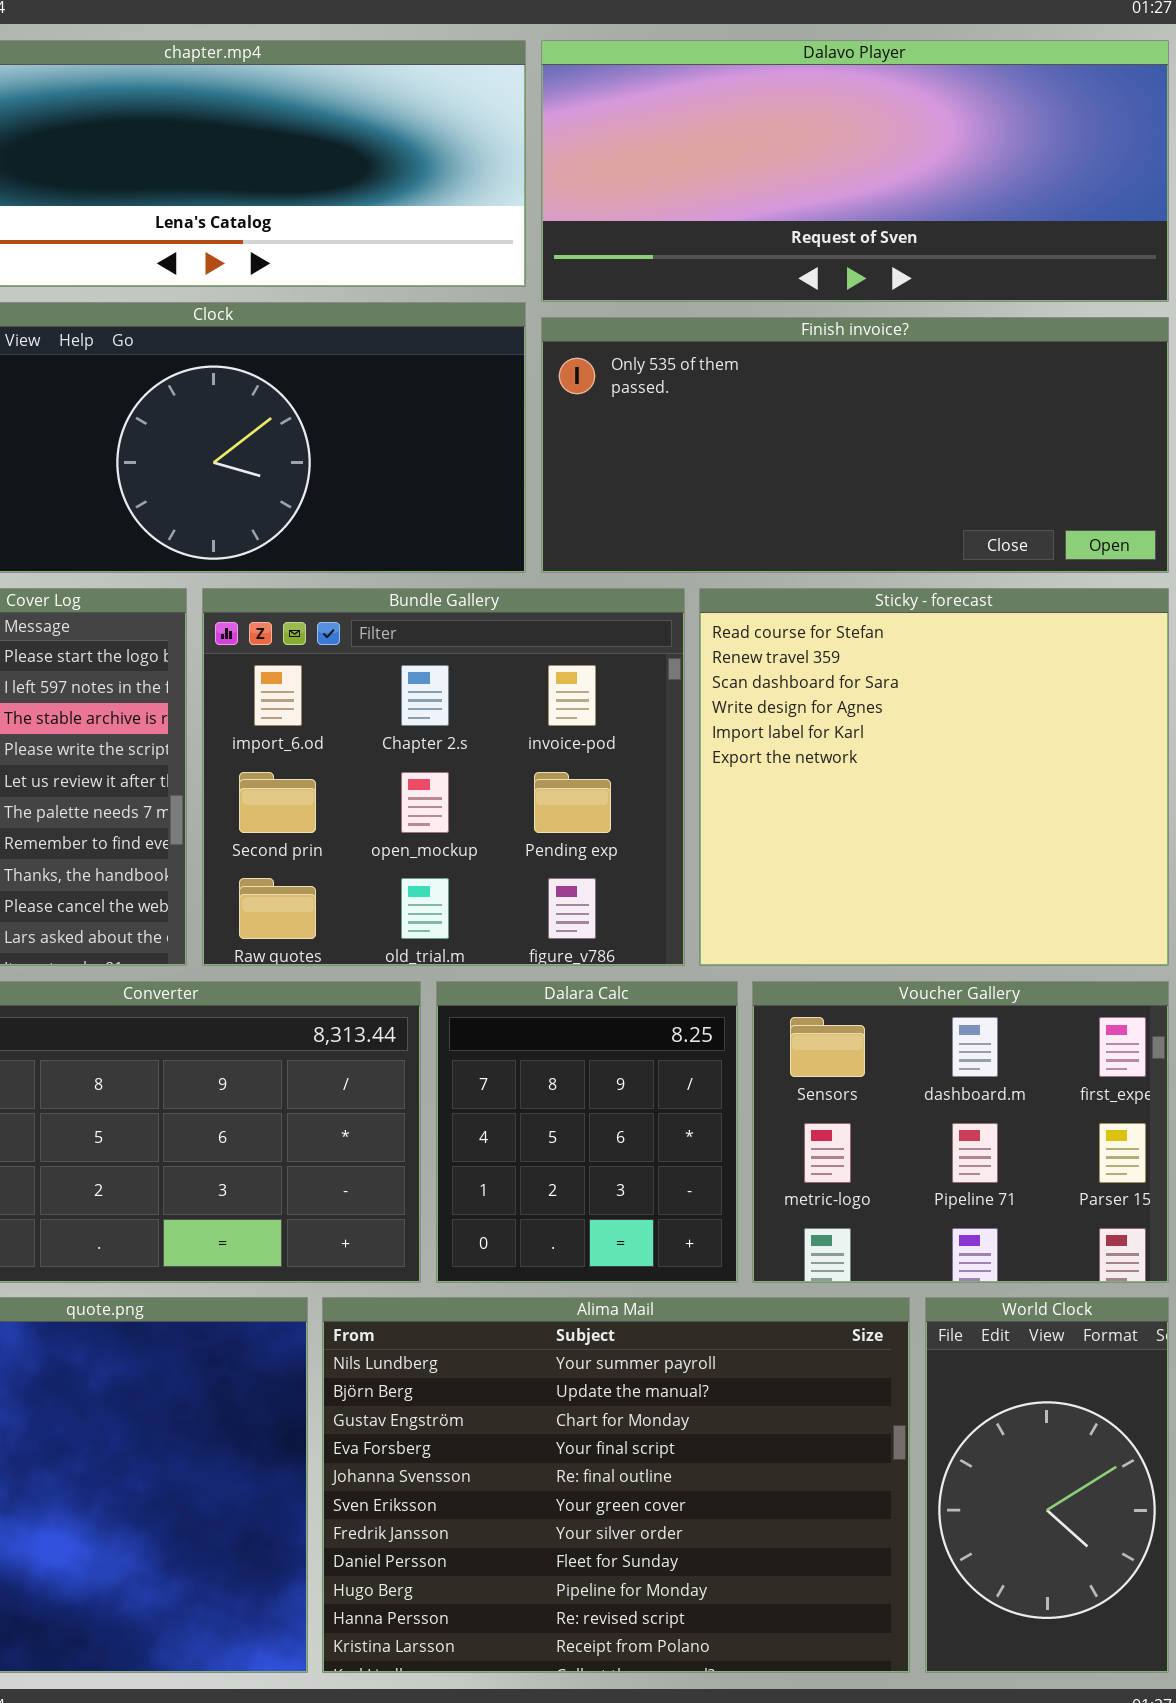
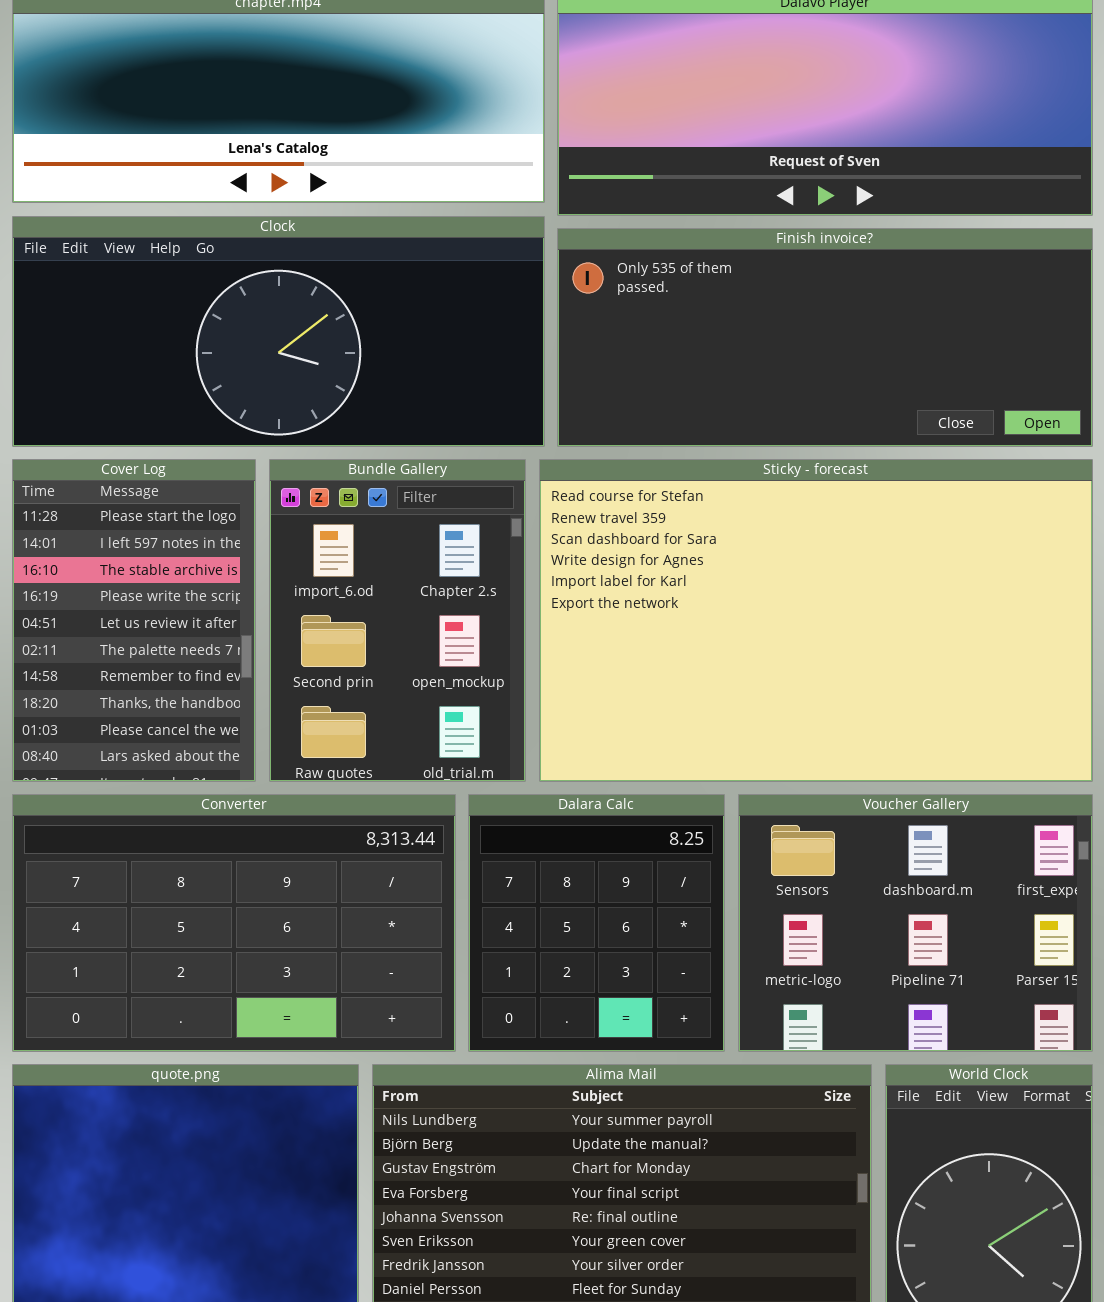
Bundle Gallery: [202,588,685,966] -> [269,459,526,782], resized
Sticky - forecast: [699,588,1169,966] -> [539,459,1093,782], resized

